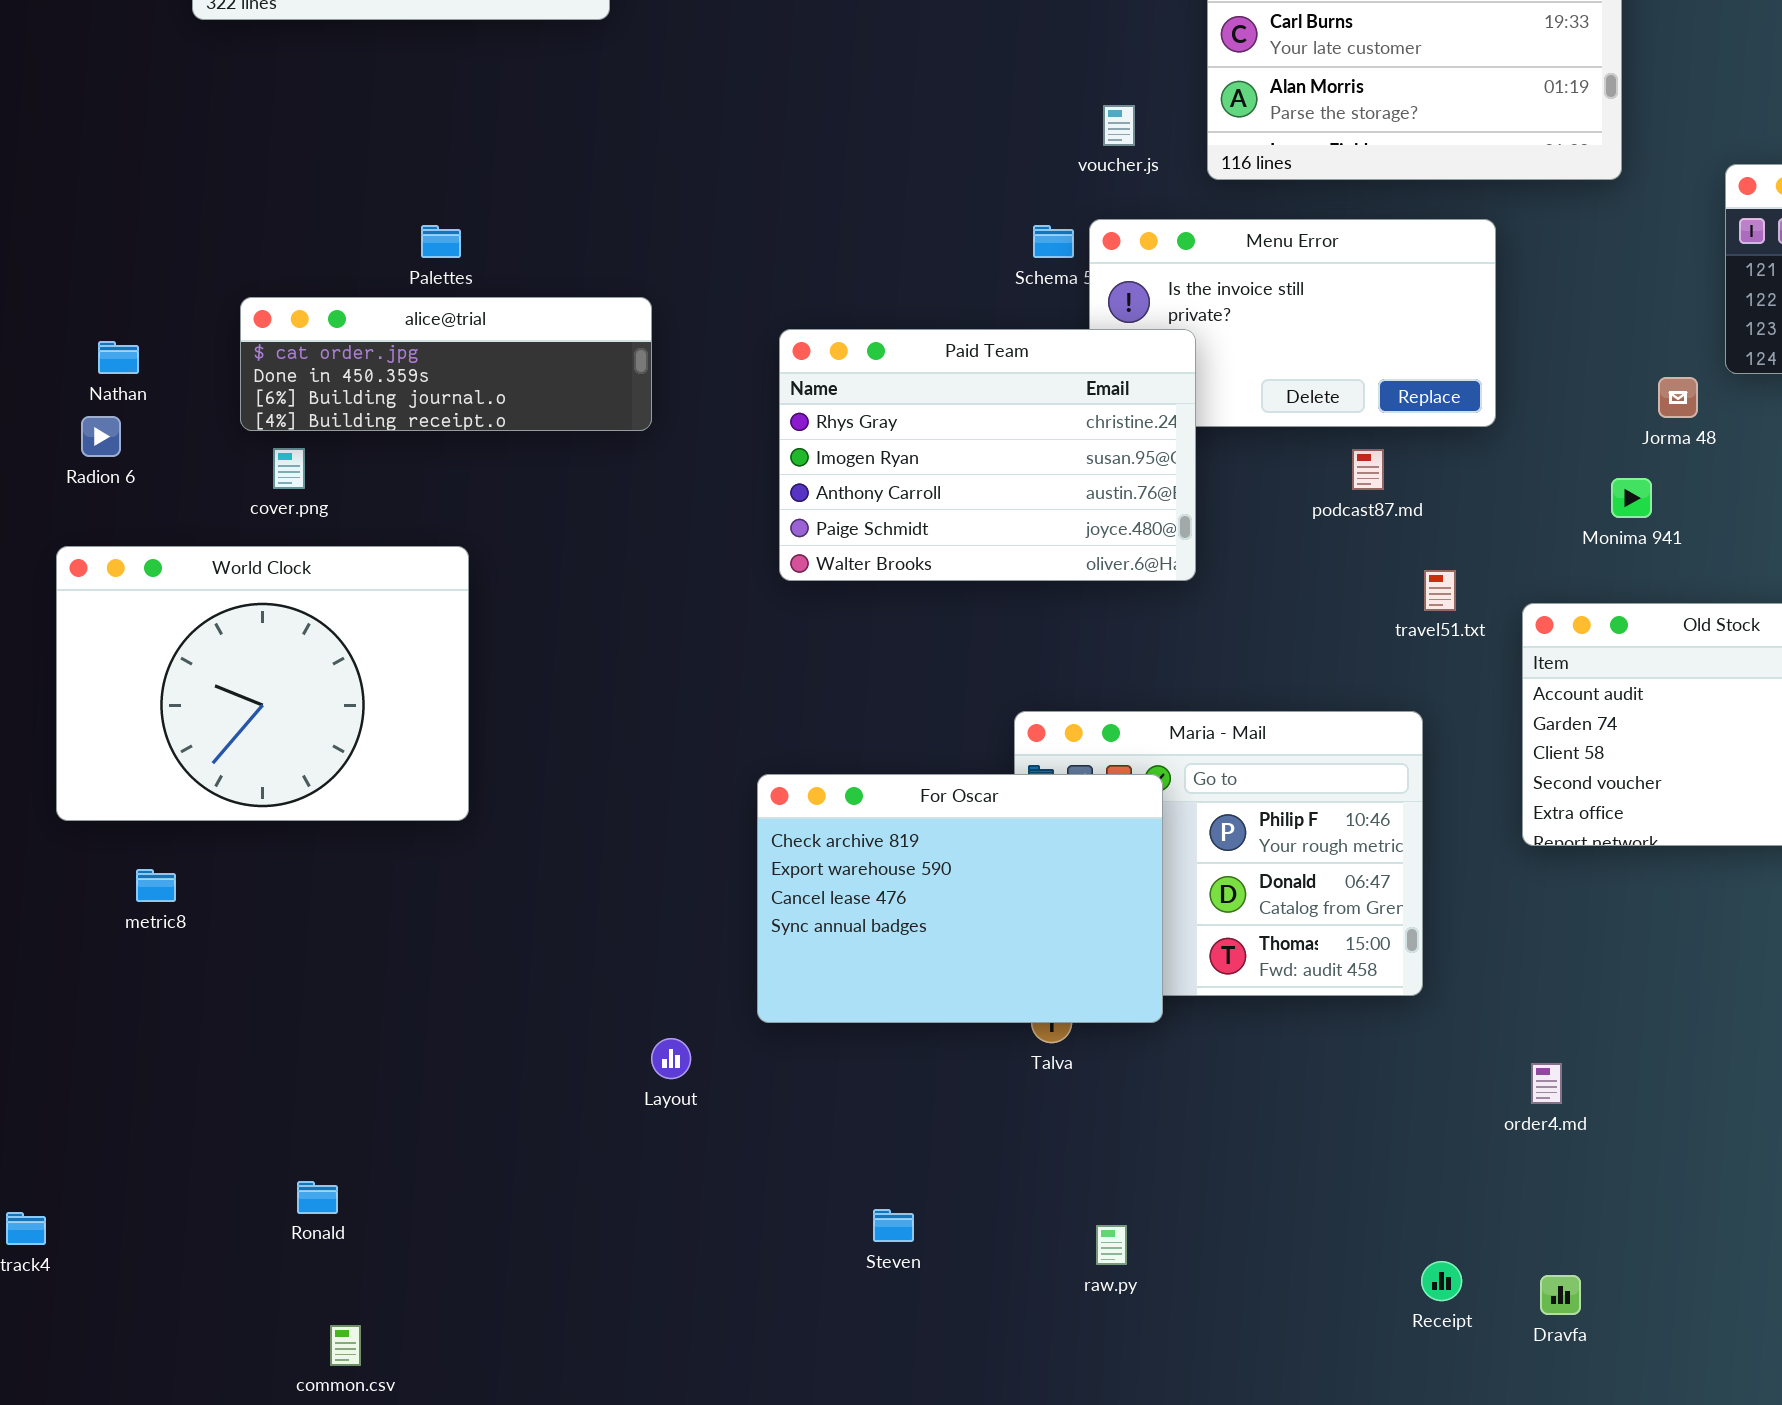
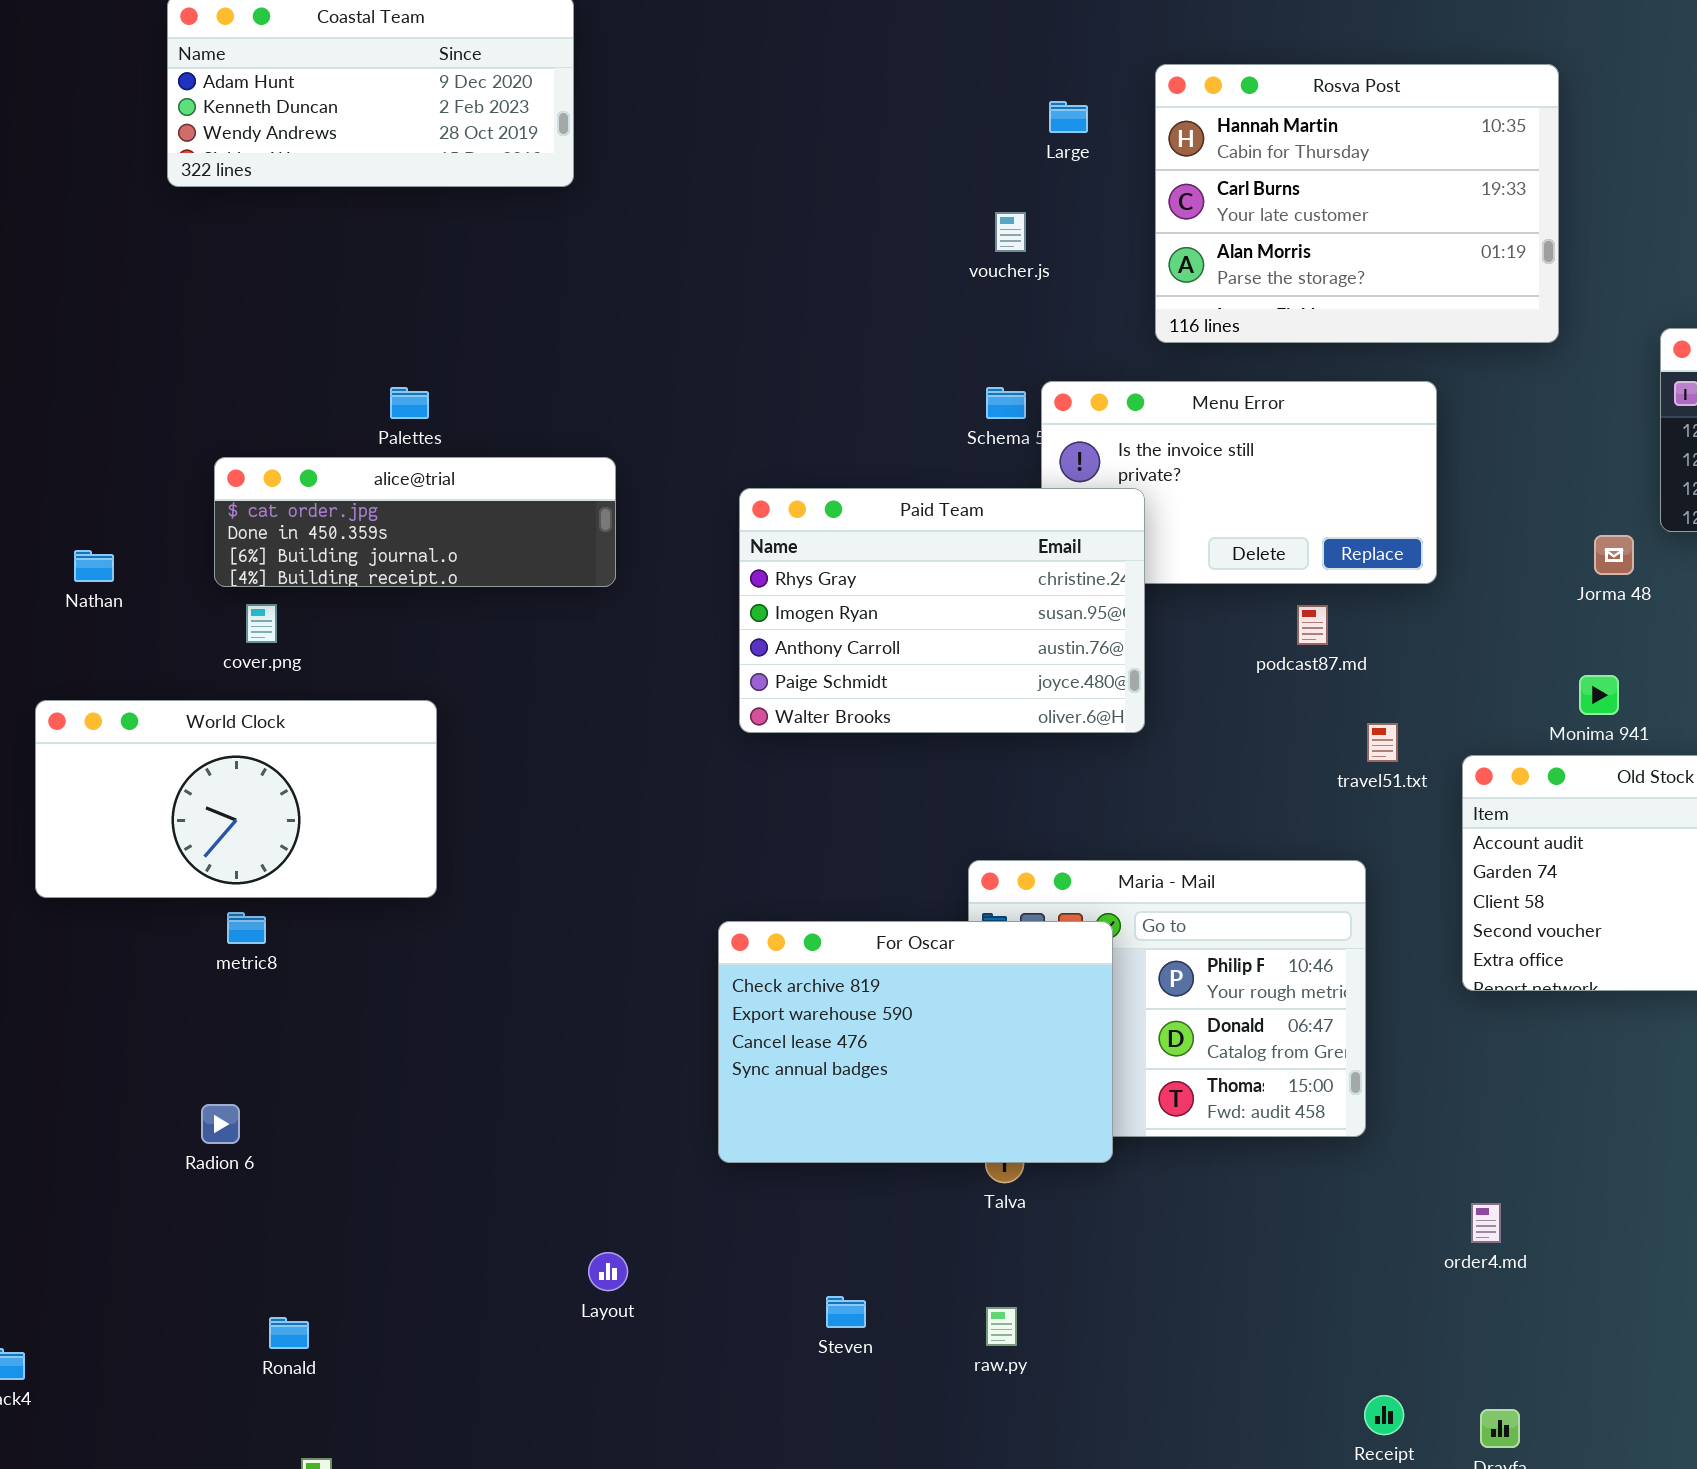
voucher.js: [1103,105,1135,146] -> [995,212,1026,252], moved
Nathan: [98,341,139,374] -> [74,550,114,582], moved
Radion 6: [81,416,121,457] -> [201,1104,240,1144], moved
Monima 941: [1611,478,1652,518] -> [1579,675,1619,715], moved
World Clock: [56,546,469,821] -> [35,700,437,898], resized
metric8: [136,869,176,902] -> [227,912,266,944], moved
Layout: [651,1038,691,1079] -> [588,1252,628,1291], moved
Steven: [873,1209,914,1242] -> [826,1296,866,1328], moved
raw.py: [1096,1225,1127,1265] -> [986,1307,1017,1346], moved

